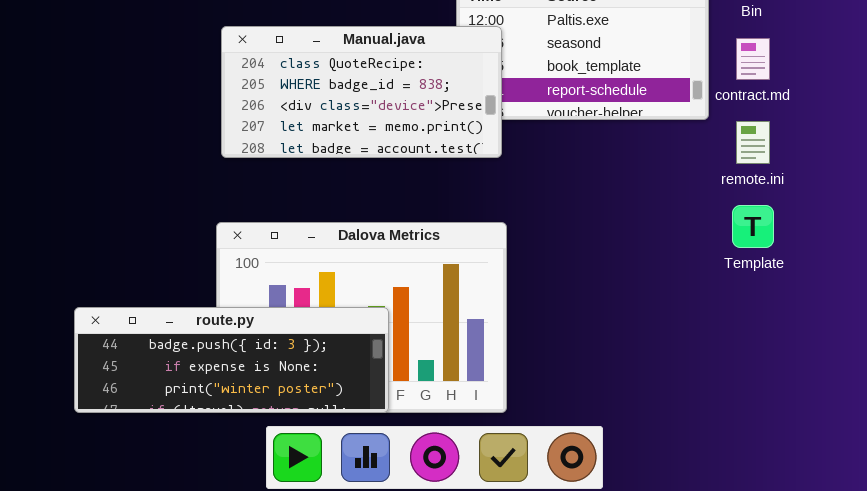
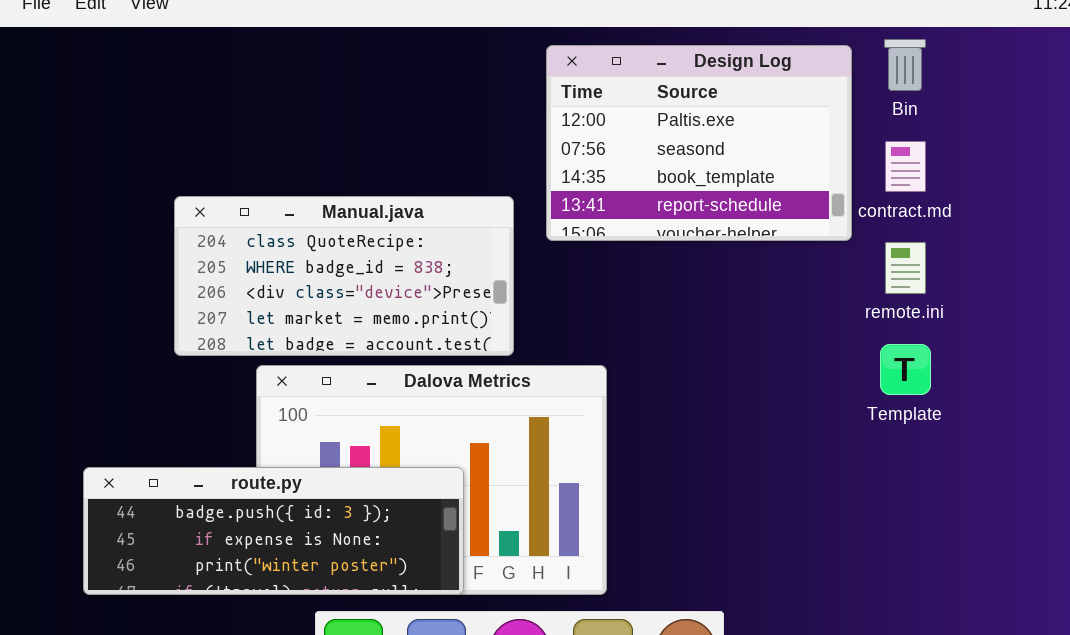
Manual.java: [221,26,502,158] -> [174,196,514,356], moved

